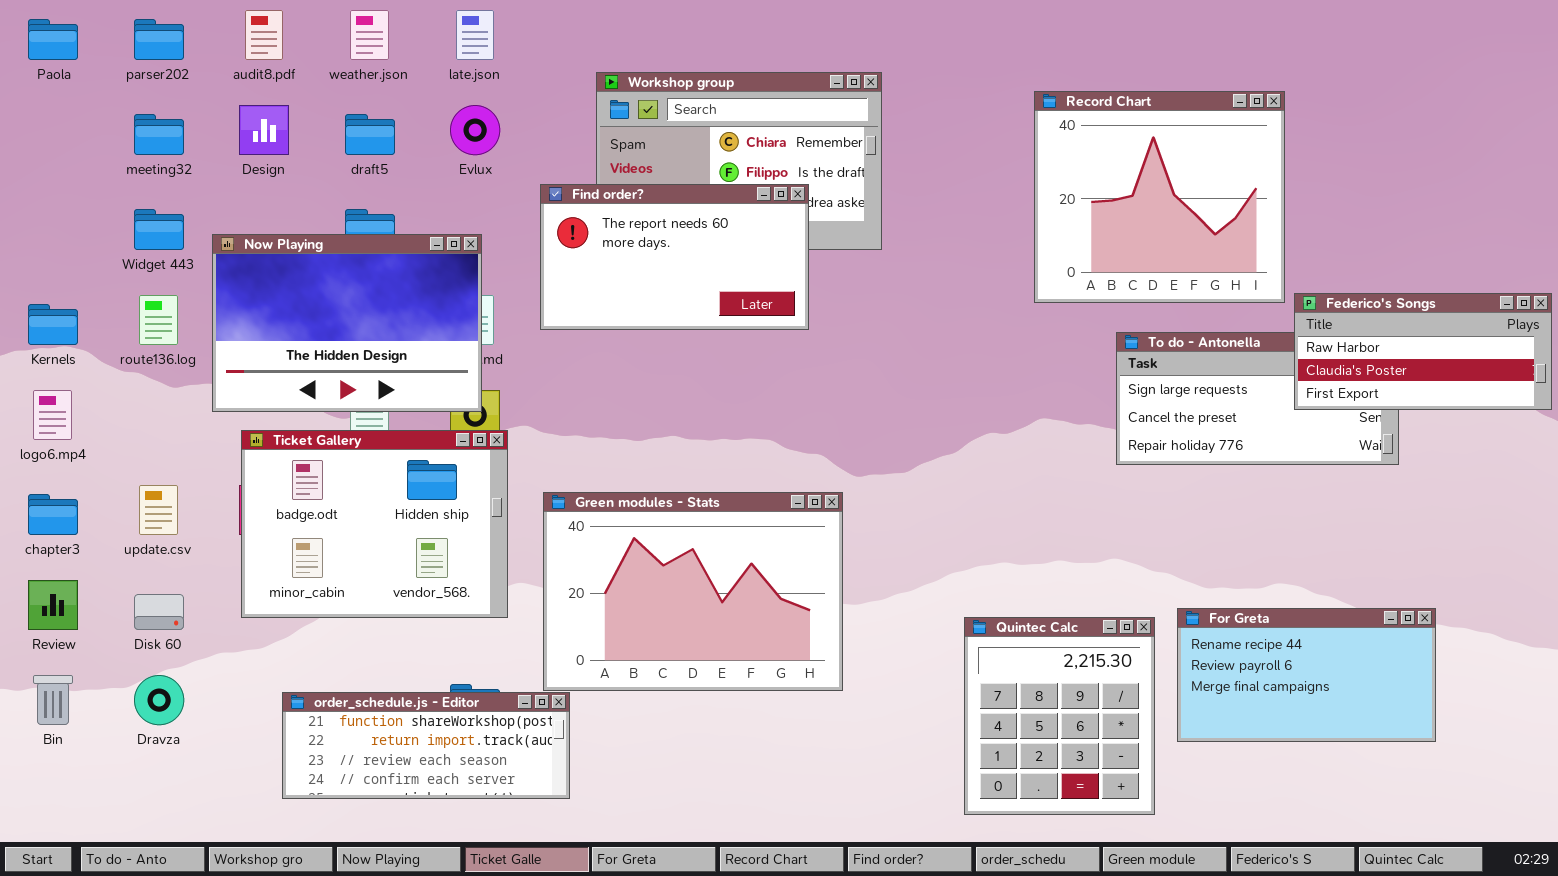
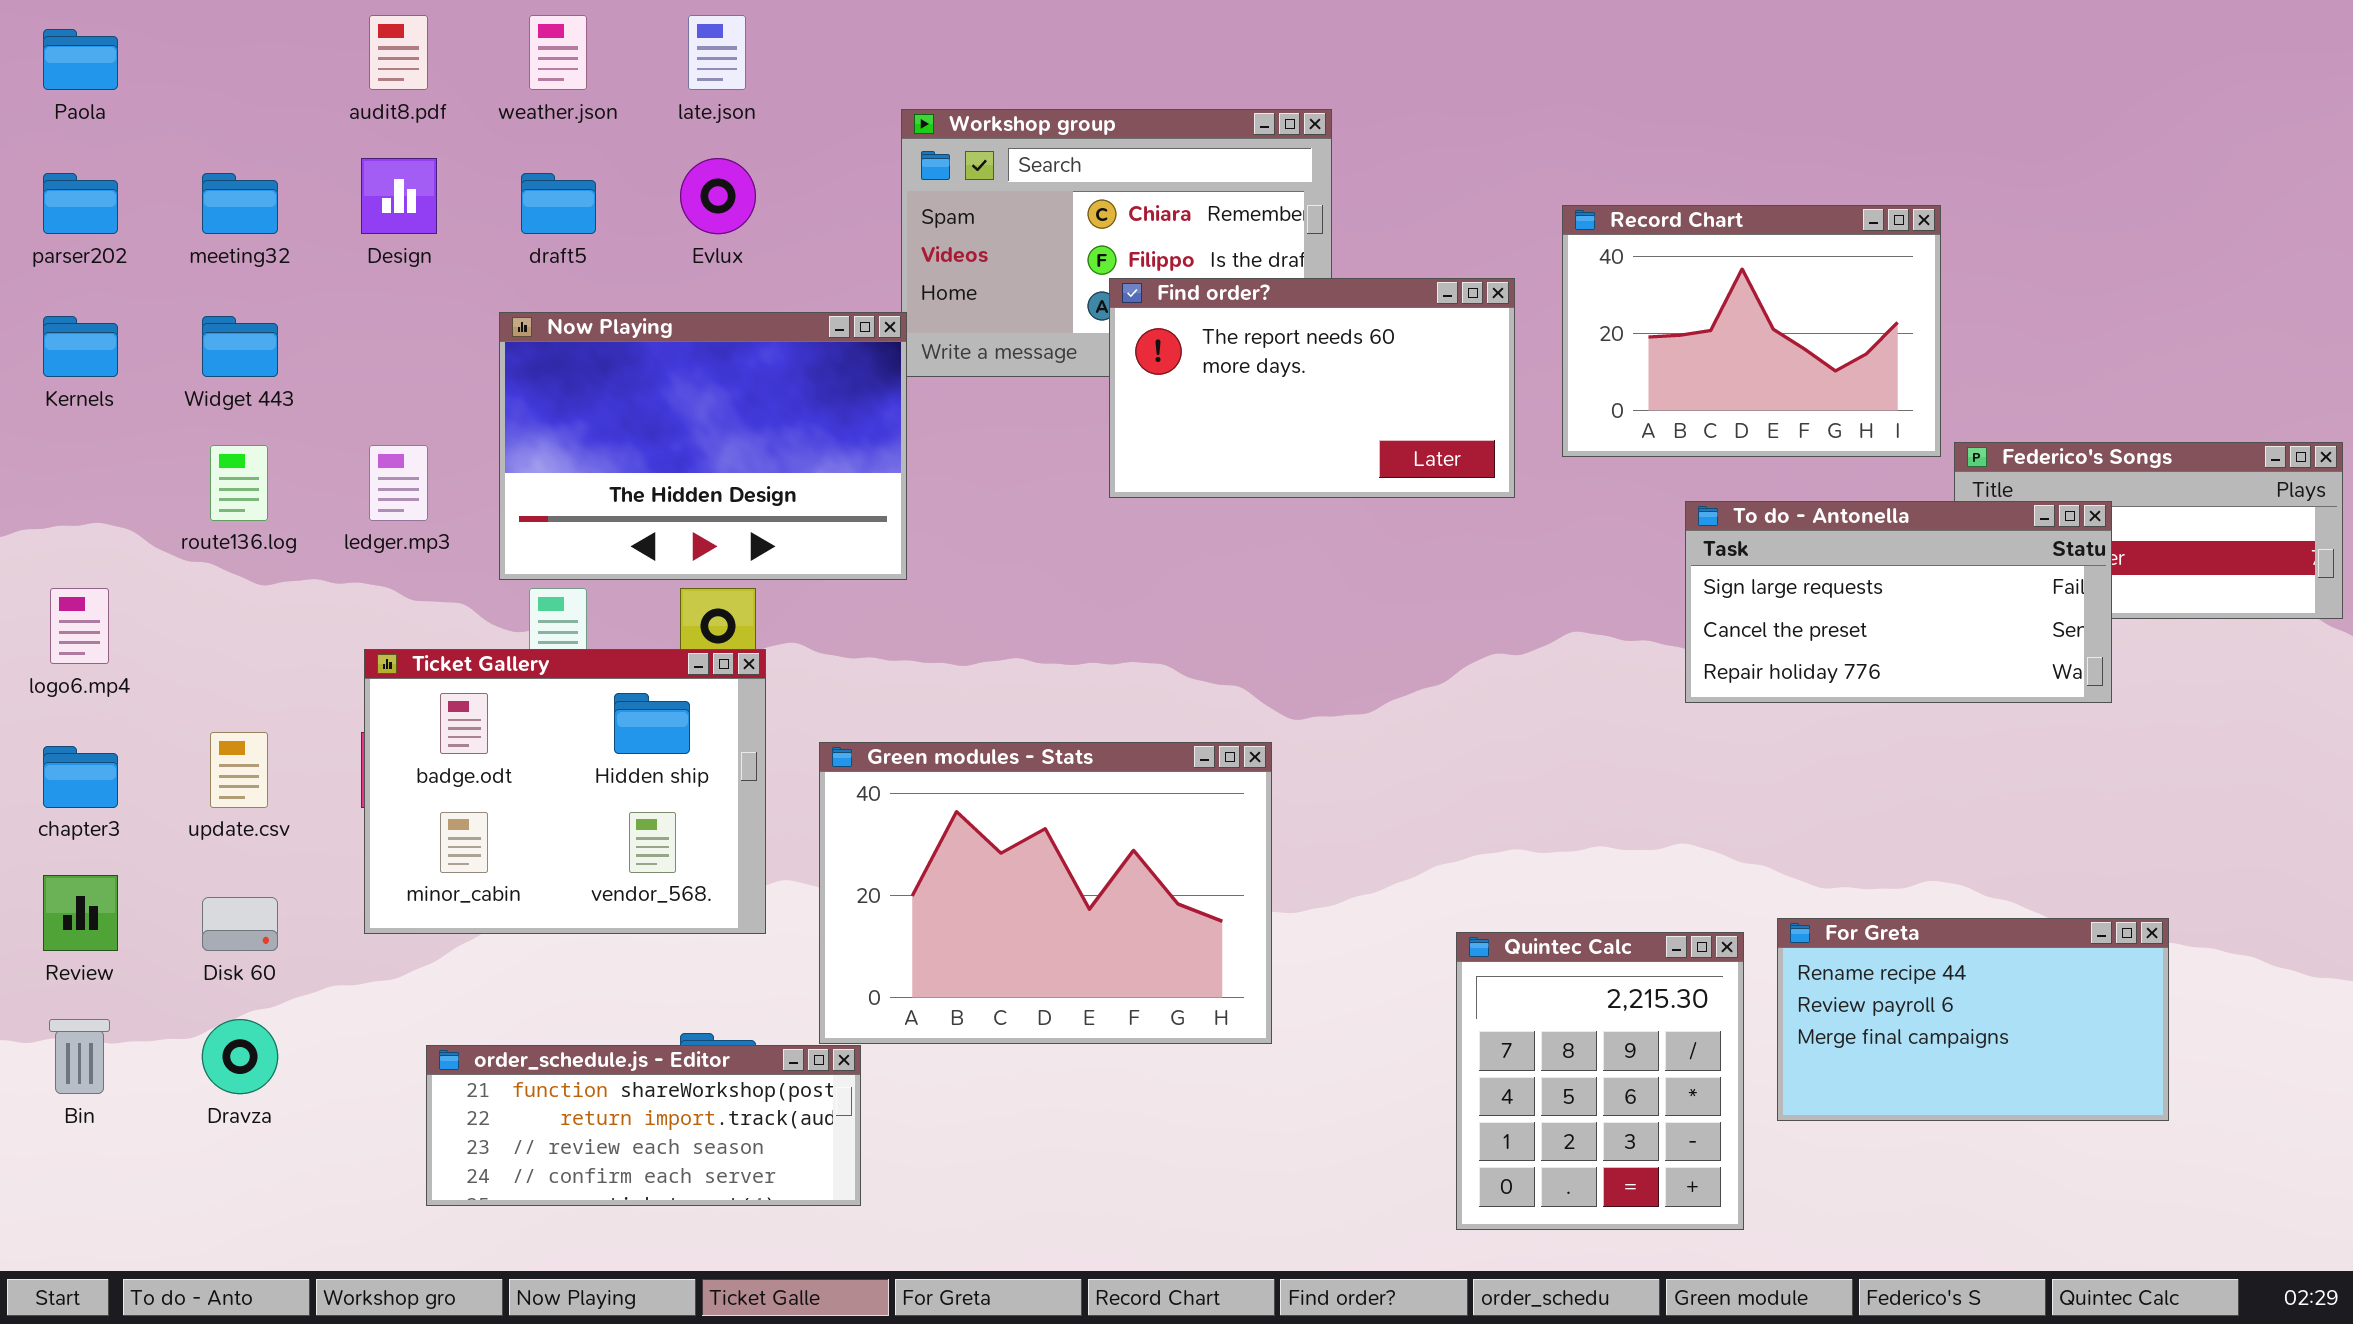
parser202: [134,19,184,60] -> [43,173,118,234], moved
Record Chart: [1034,91,1285,303] -> [1562,205,1941,457], resized
Find order?: [540,184,809,330] -> [1109,278,1515,498], moved
Now Playing: [212,234,482,412] -> [499,312,907,580], moved
Kernels: [28,304,78,345] -> [43,316,118,377], moved
To do - Antonella: [1116,332,1399,465] -> [1685,501,2112,703], raised

